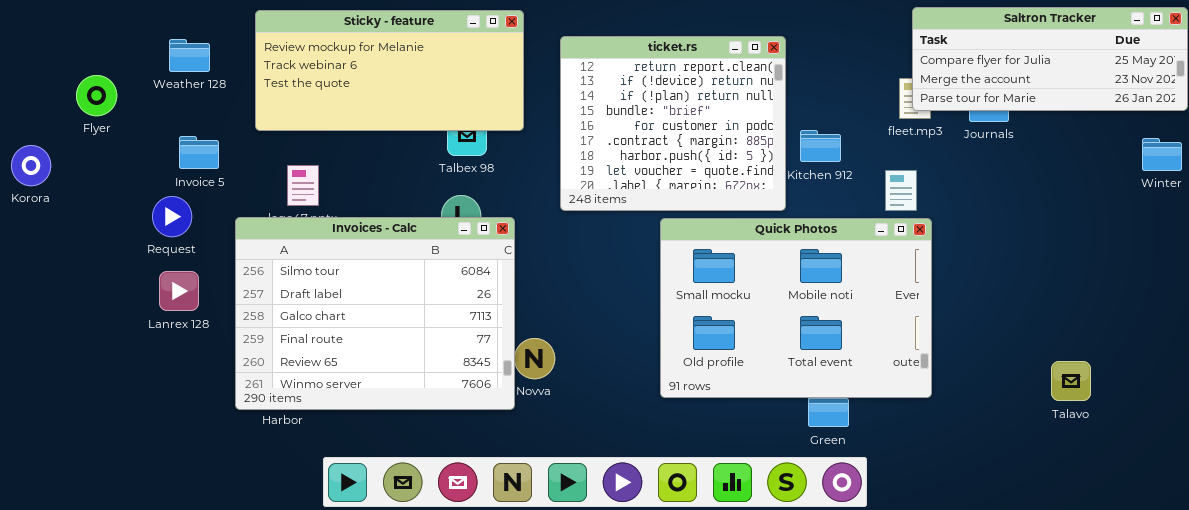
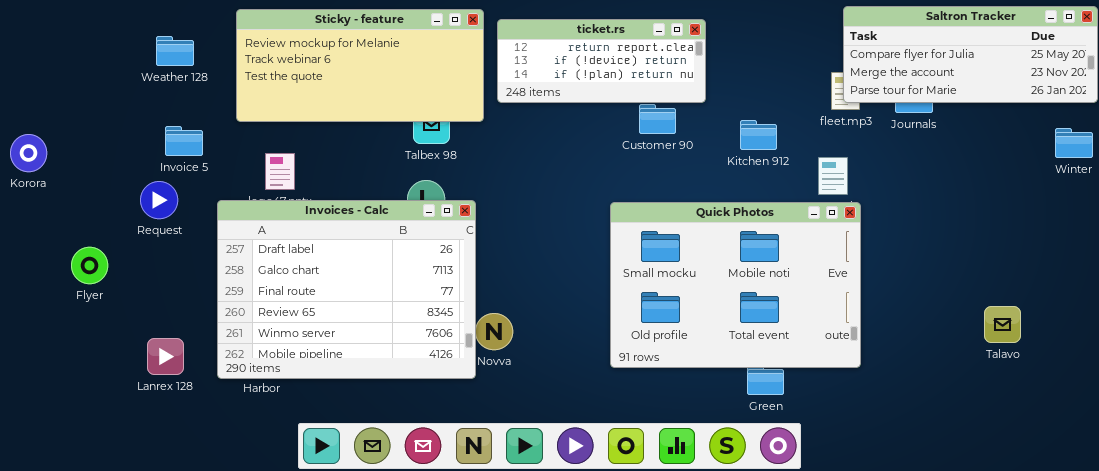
ticket.rs: [560,36,786,211] -> [497,19,706,103], moved, resized
Flyer: [76,75,117,116] -> [71,247,108,284], moved
Invoices - Calc: [235,217,515,410] -> [217,200,476,379], scrolled down 1 row
Lanrex 128: [159,271,199,311] -> [147,338,184,375], moved
Talavo: [1051,361,1091,401] -> [984,306,1021,343], moved

